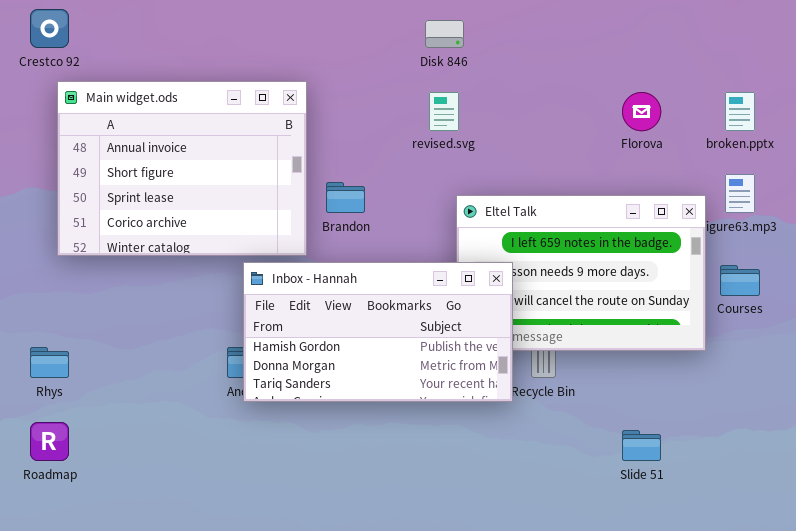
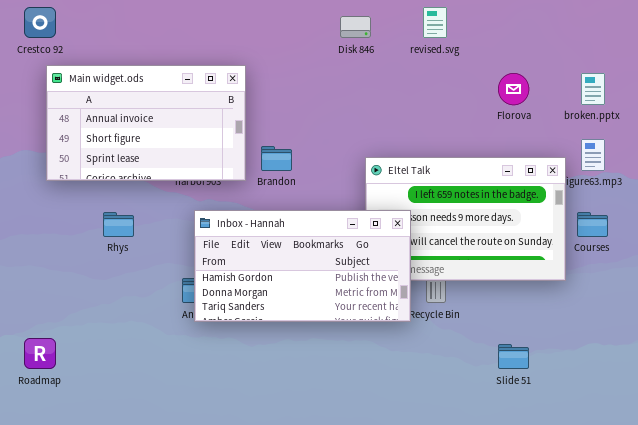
Main widget.ods: [57,81,307,256] -> [46,65,246,181], resized
revised.svg: [429,92,459,131] -> [423,7,447,38], moved
Rhys: [30,347,69,378] -> [103,212,134,237], moved

